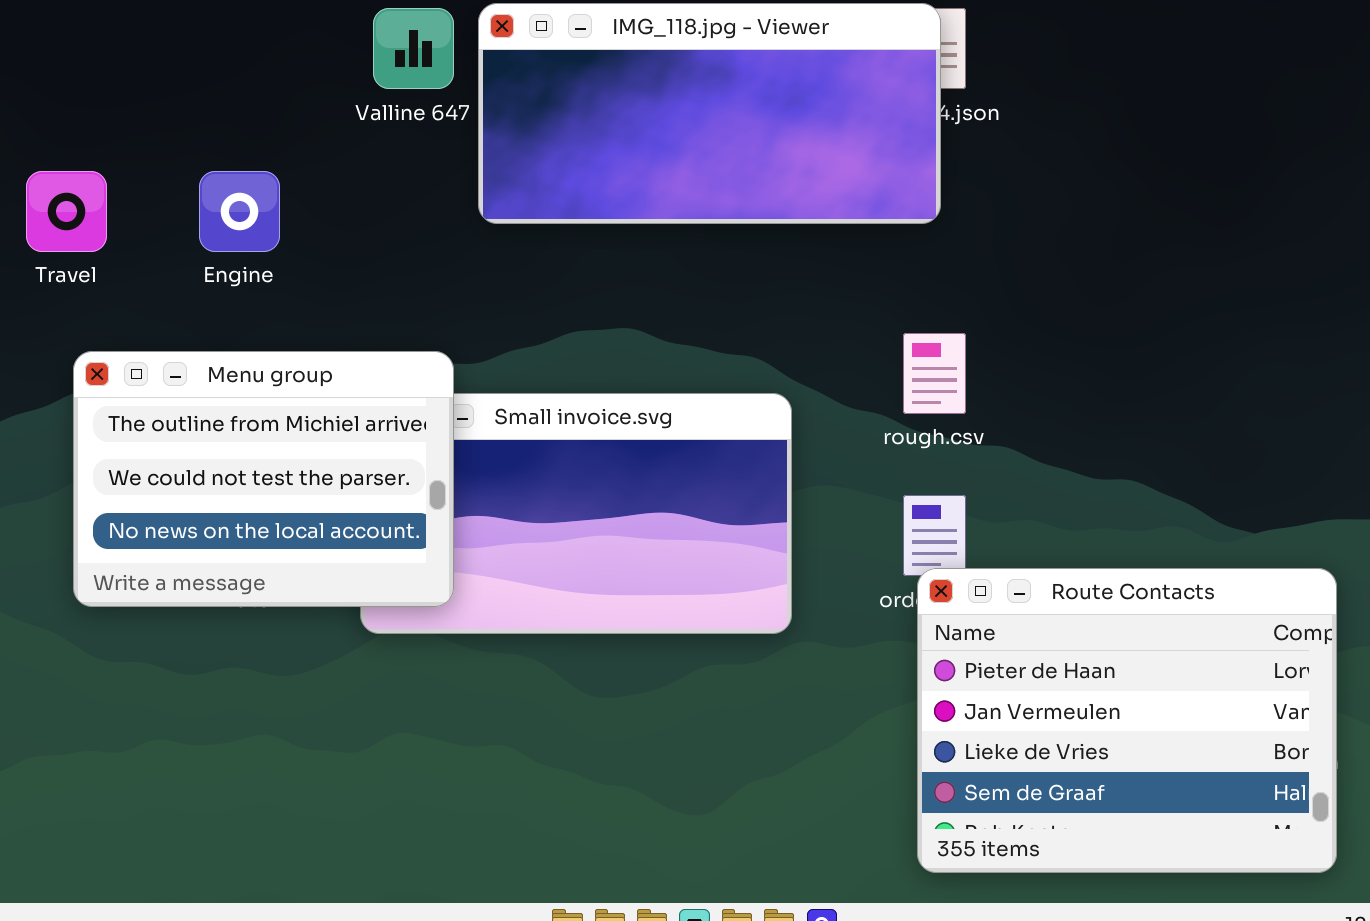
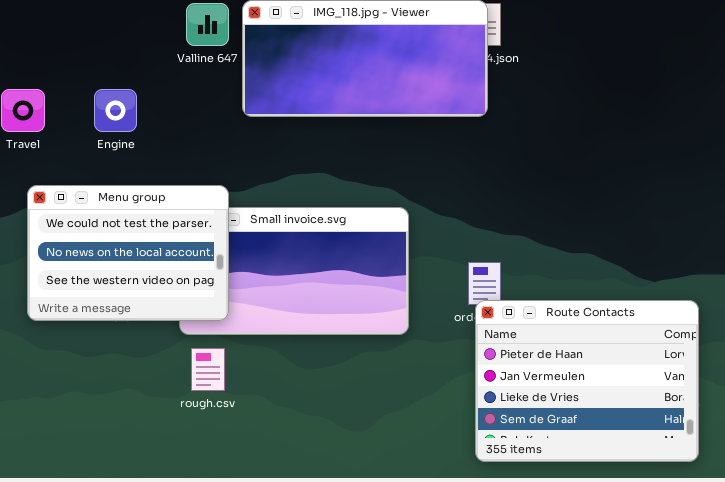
rough.csv: [903,333,966,414] -> [191,348,225,391], moved
Menu group: [73,351,454,607] -> [27,185,229,321], scrolled down 1 row

